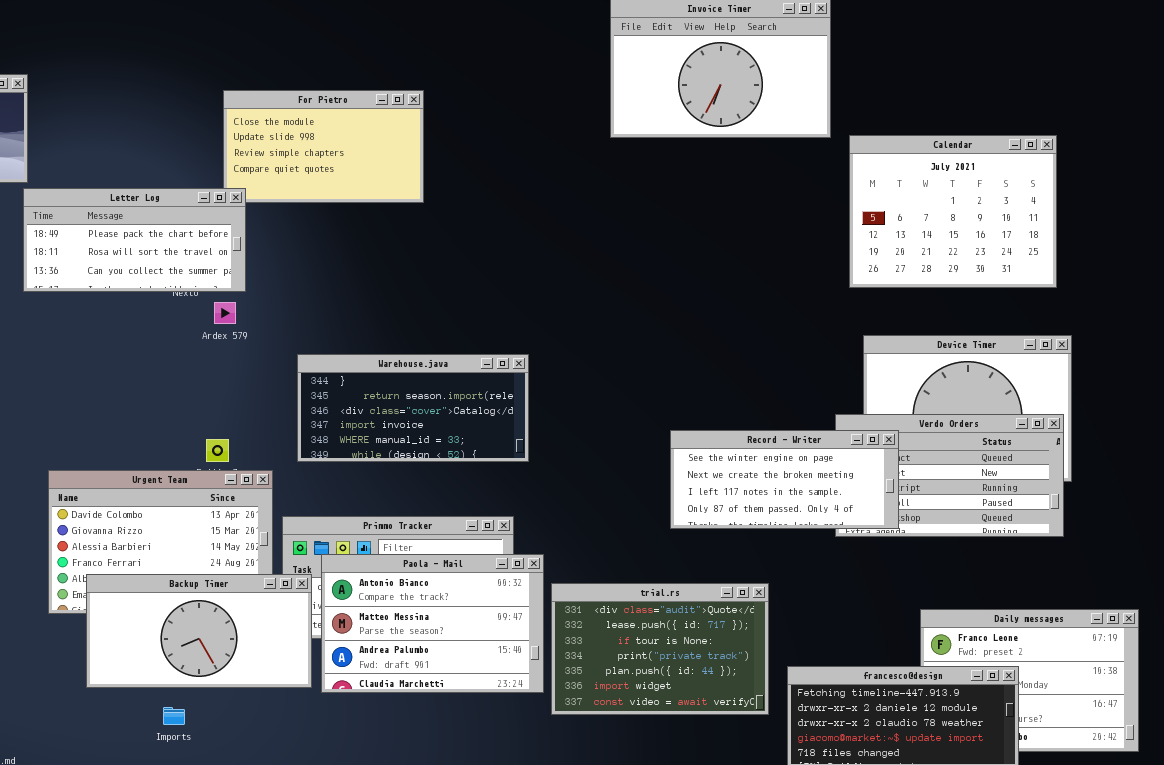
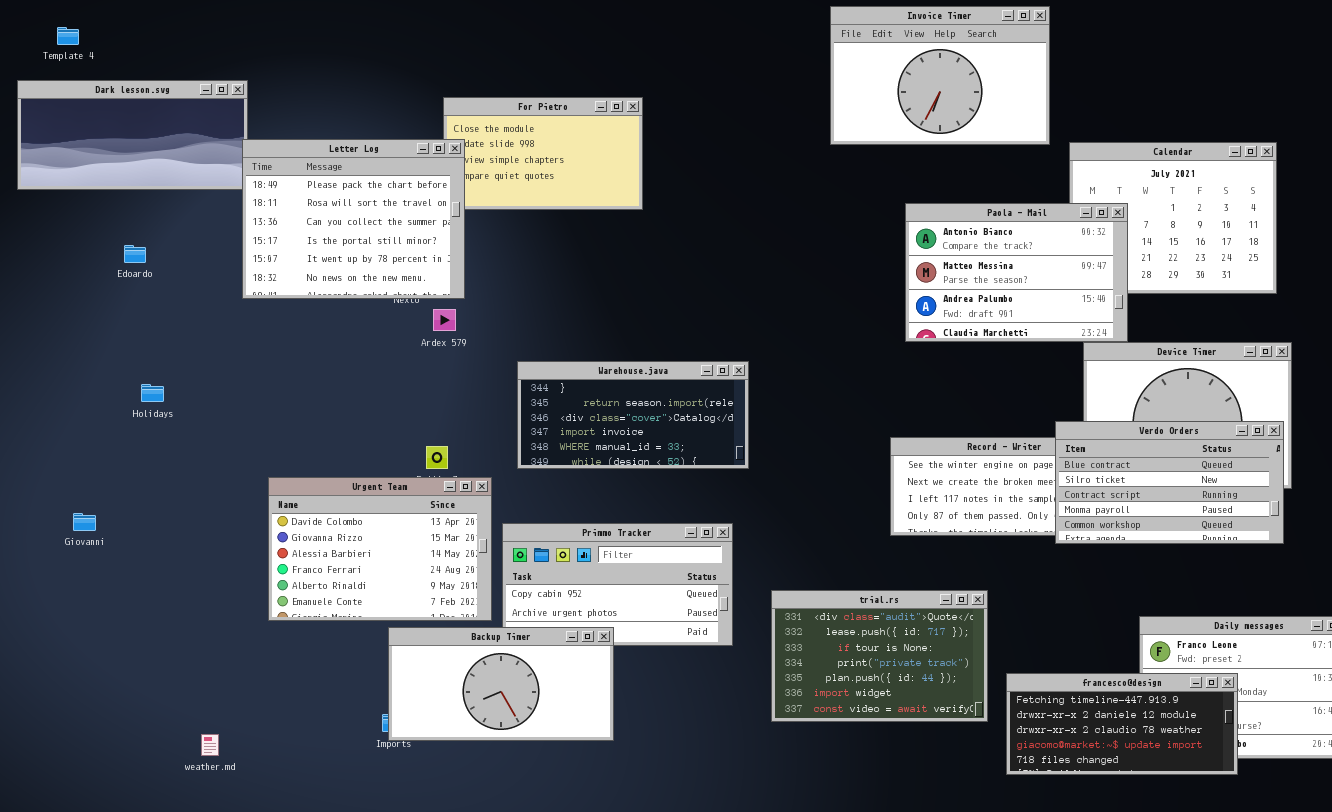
Letter Log: [23,188,246,292] -> [242,139,465,299], resized
Verdo Orders: [835,414,1064,537] -> [1055,421,1284,544], raised
Paola - Mail: [321,554,544,693] -> [905,203,1128,342], moved
Backup Timer: [86,574,312,688] -> [388,627,614,741], moved

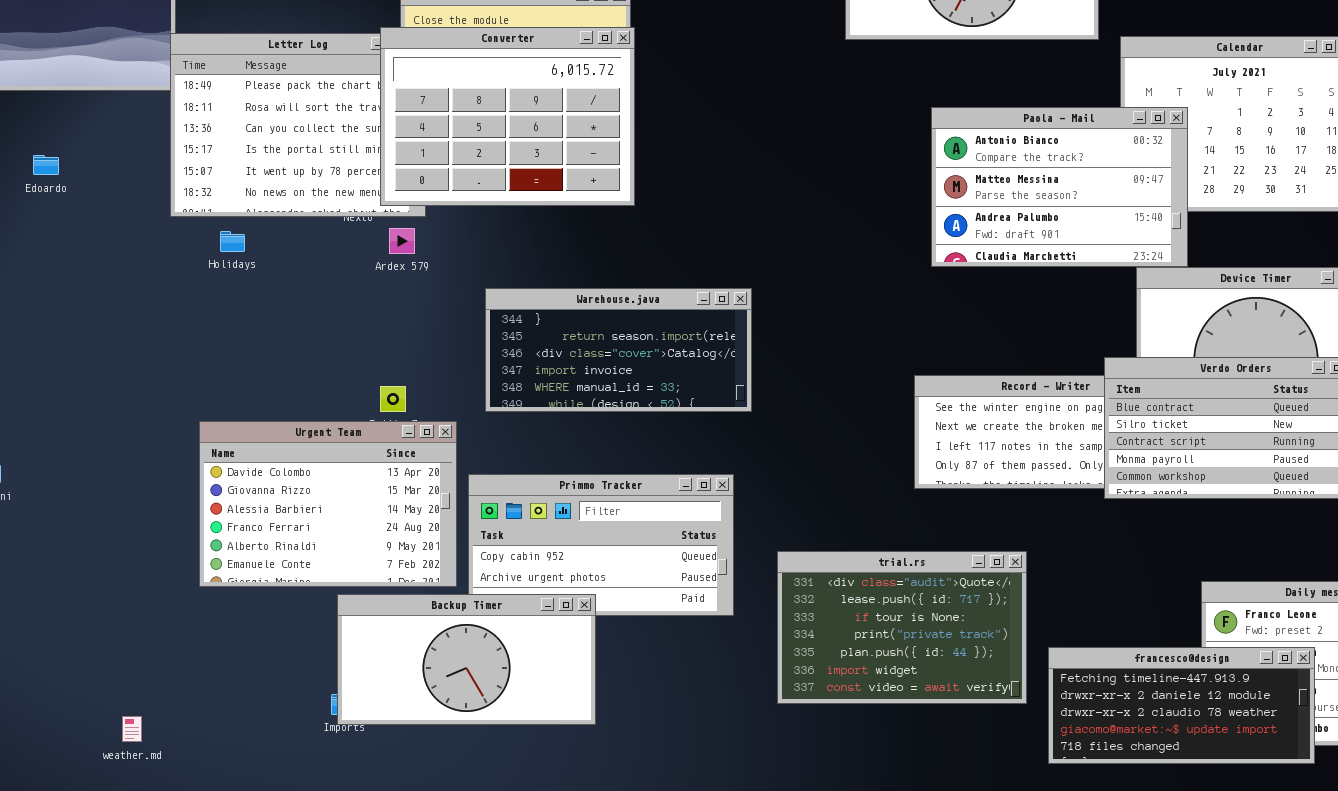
Converter: none -> [380,27,635,206], opened
Holidays: [141,384,164,402] -> [220,231,245,252], moved

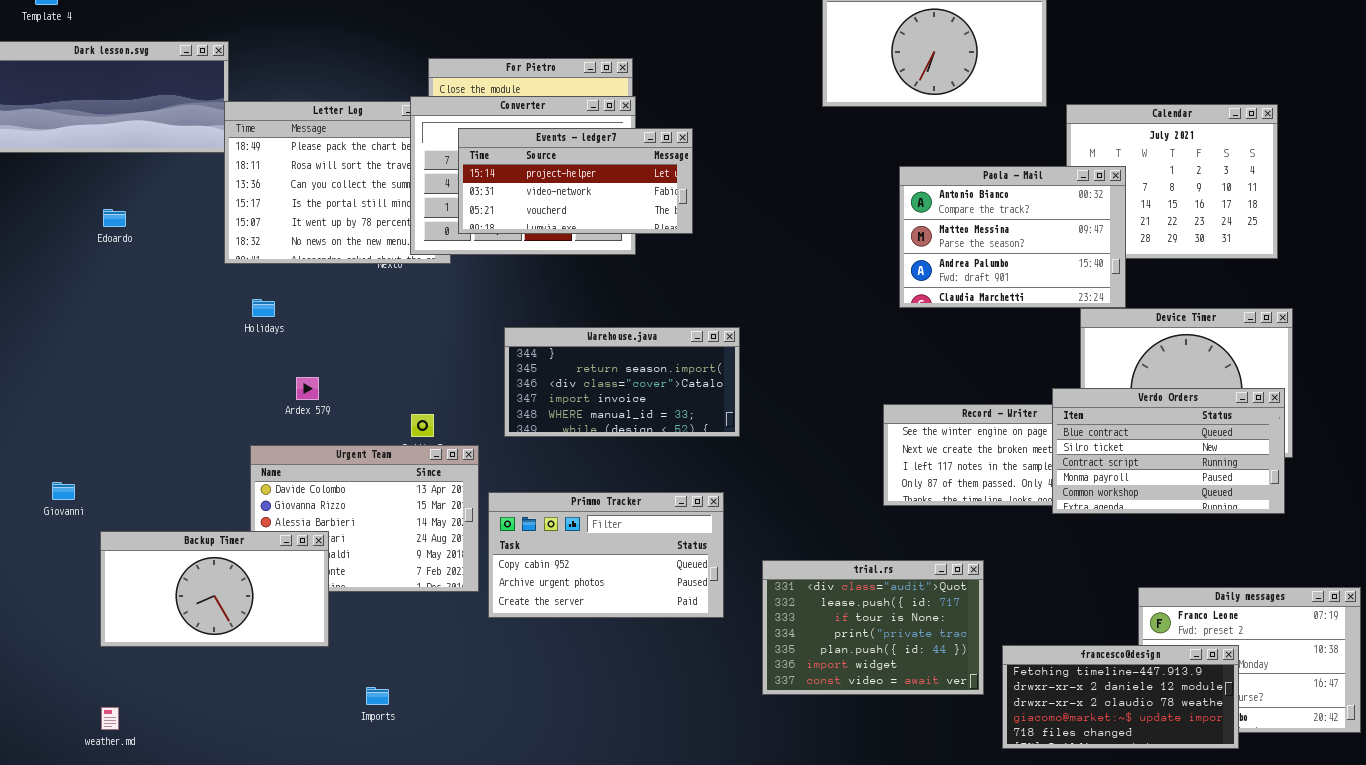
Events - ledger7: none -> [458,128,693,234], opened
Ardex 579: [389,228,415,254] -> [296,377,319,400], moved
Holidays: [220,231,245,252] -> [252,299,275,317], moved
Backup Timer: [337,594,596,725] -> [100,531,329,647], moved
weather.md: [122,716,142,742] -> [101,707,119,730], moved

